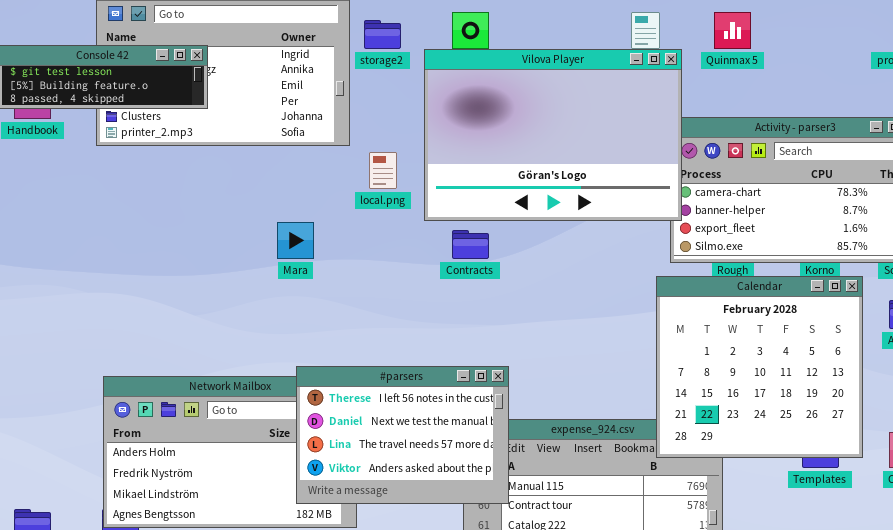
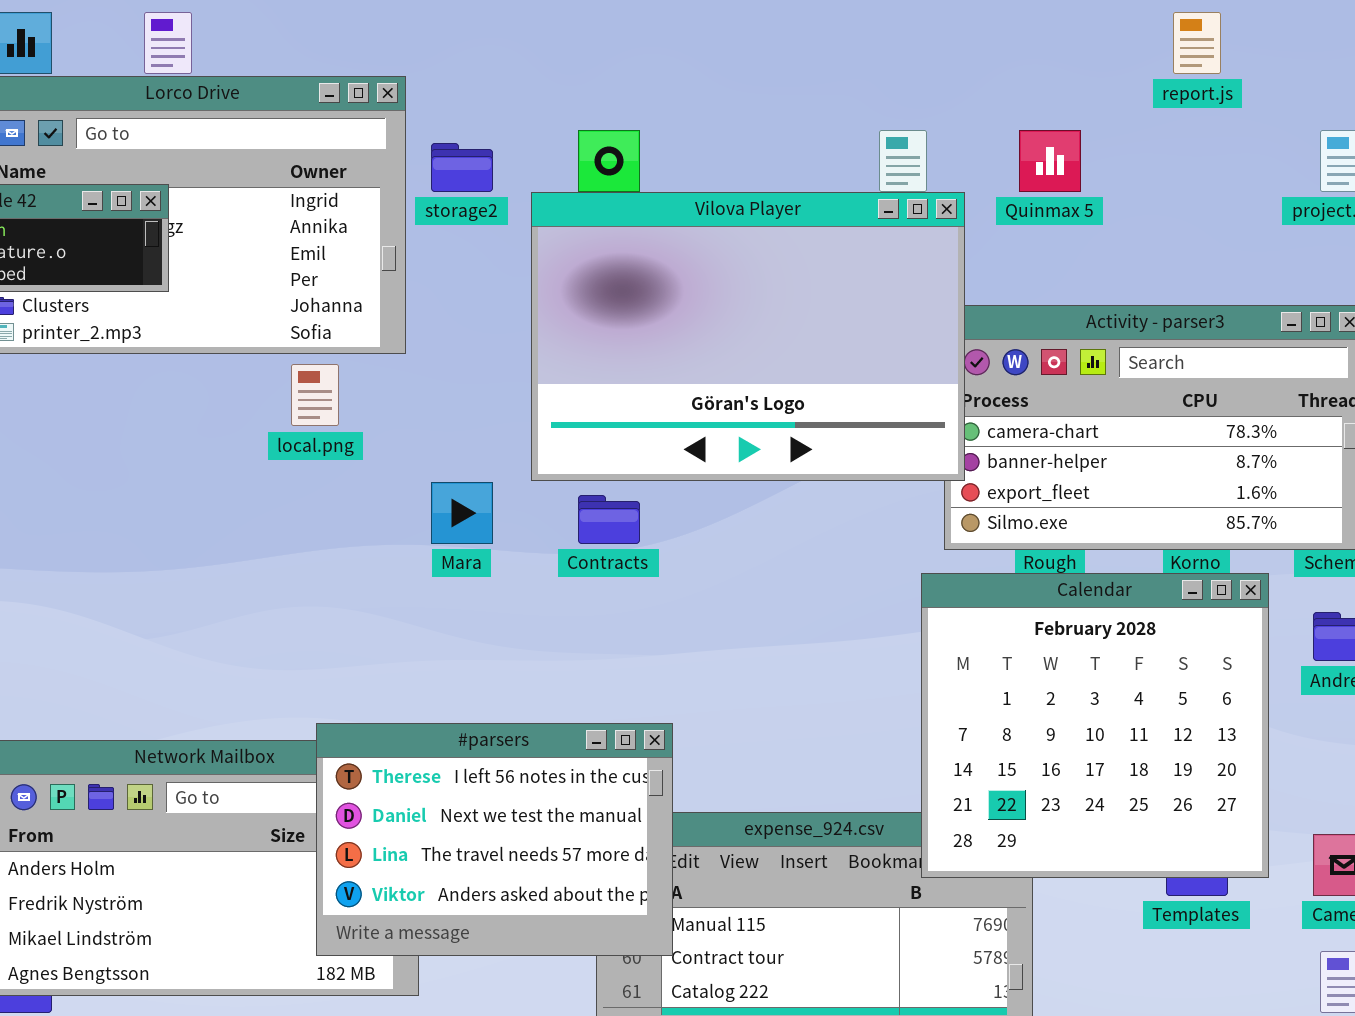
local.png: [369,152,397,189] -> [291,364,339,426], moved
Mara: [277,222,314,259] -> [431,482,493,544], moved

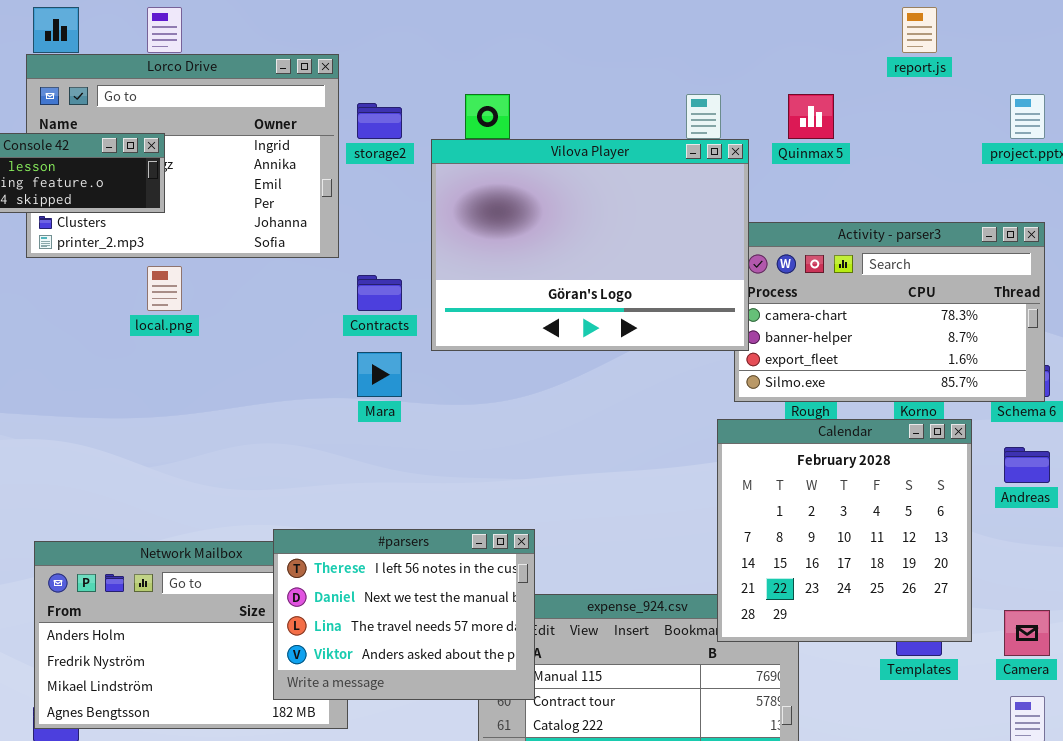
local.png: [291,364,339,426] -> [147,266,182,311], moved
Contracts: [578,495,640,544] -> [357,275,402,311], moved

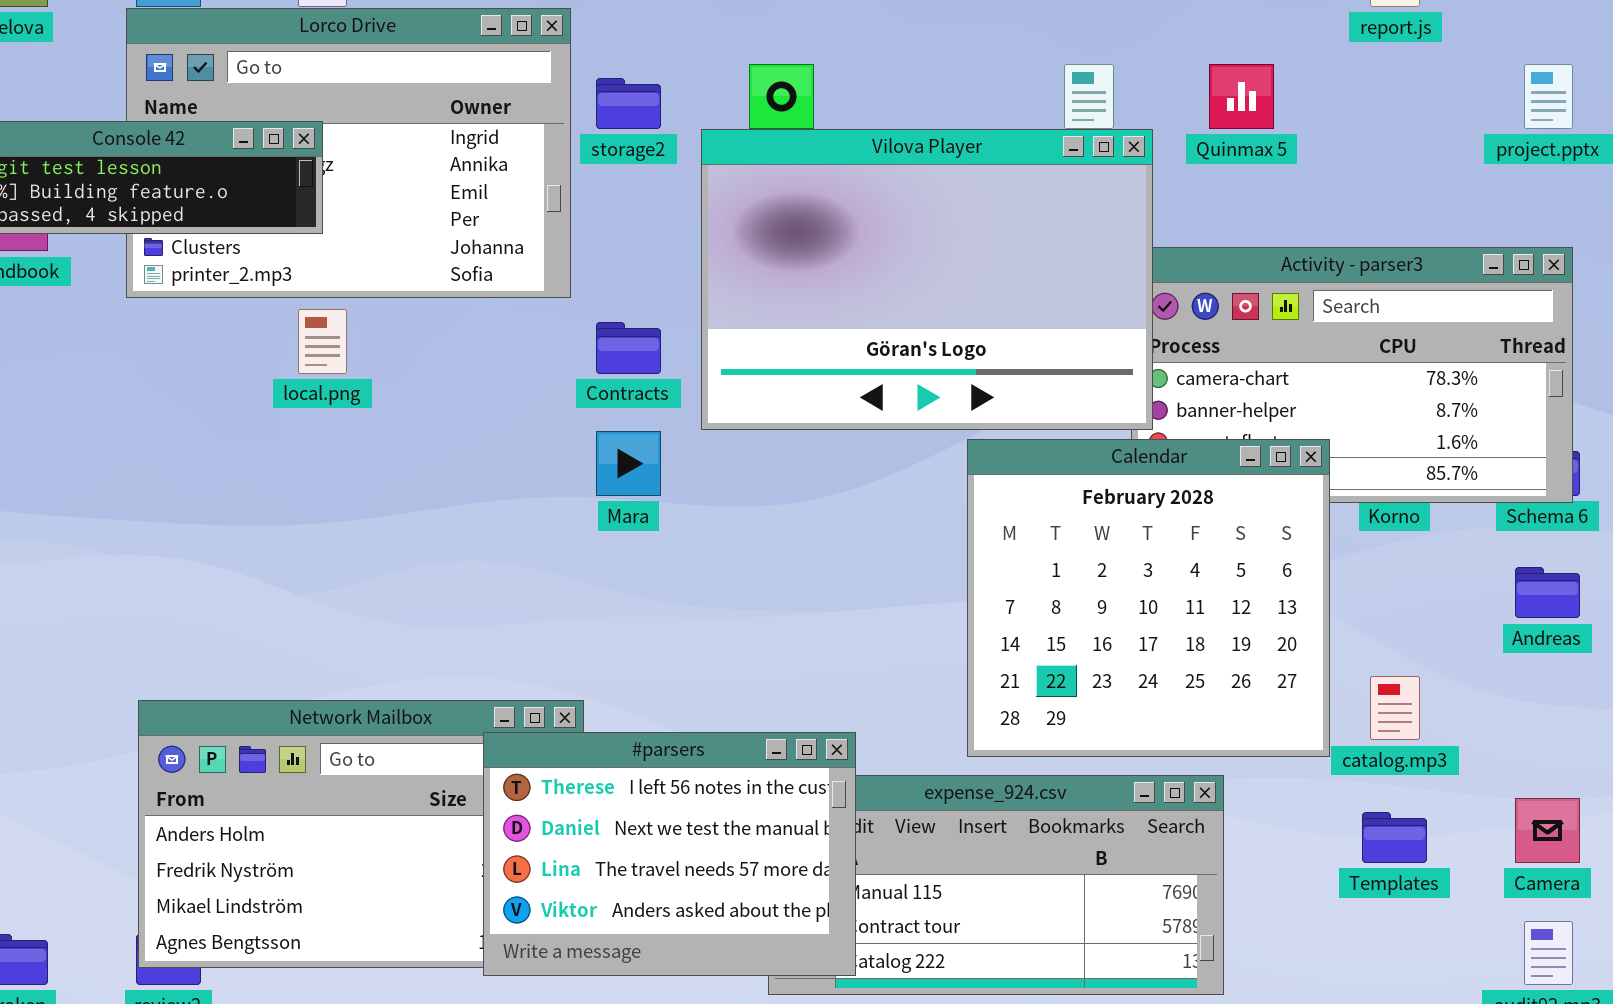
Calendar: [717,419,972,642] -> [967,439,1330,757], moved
#parsers: [273,529,535,700] -> [483,732,856,976], moved

